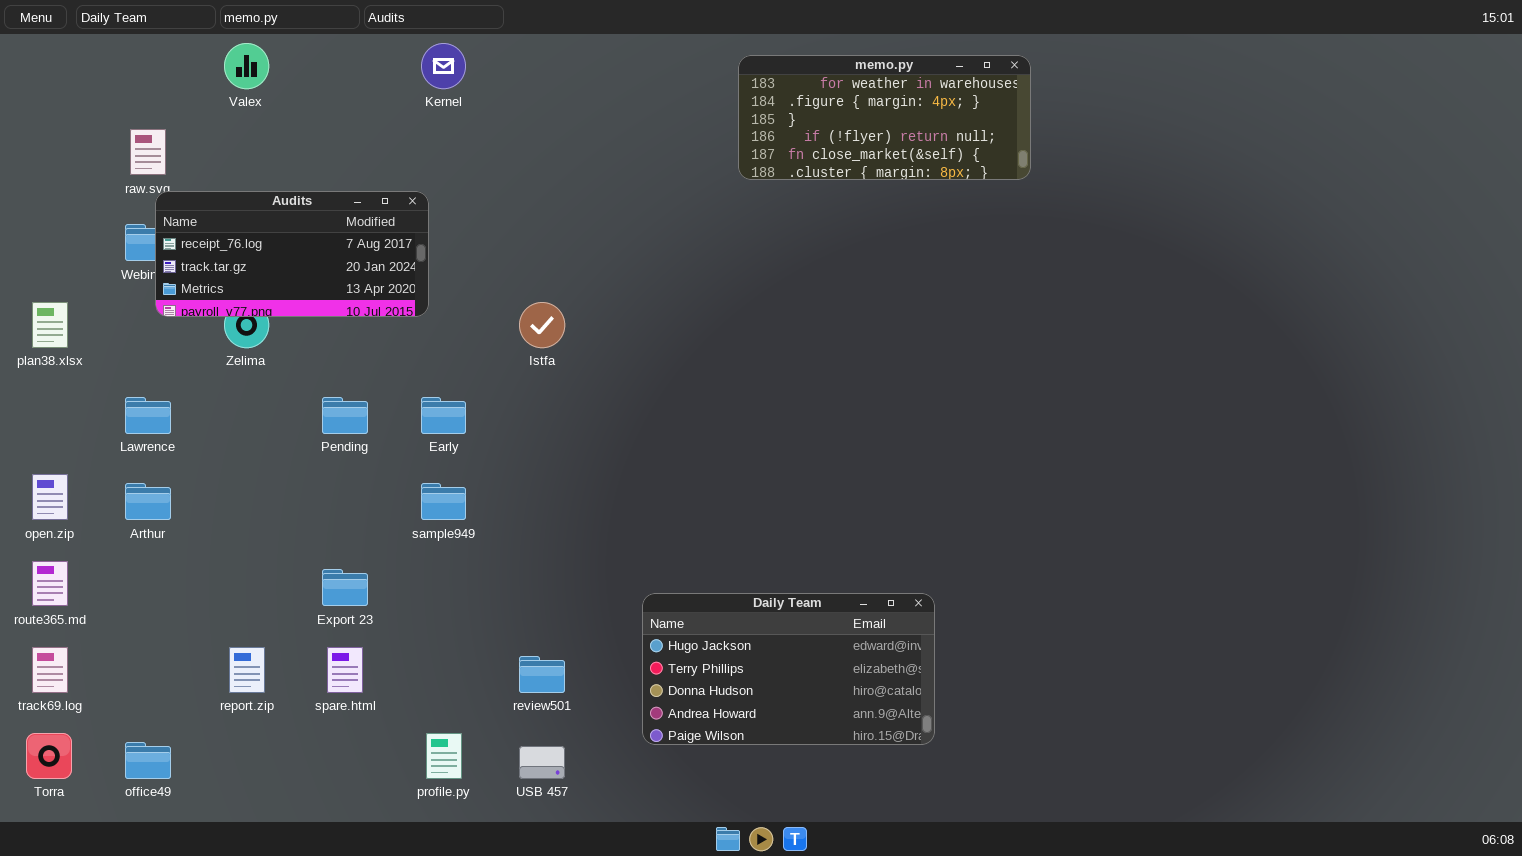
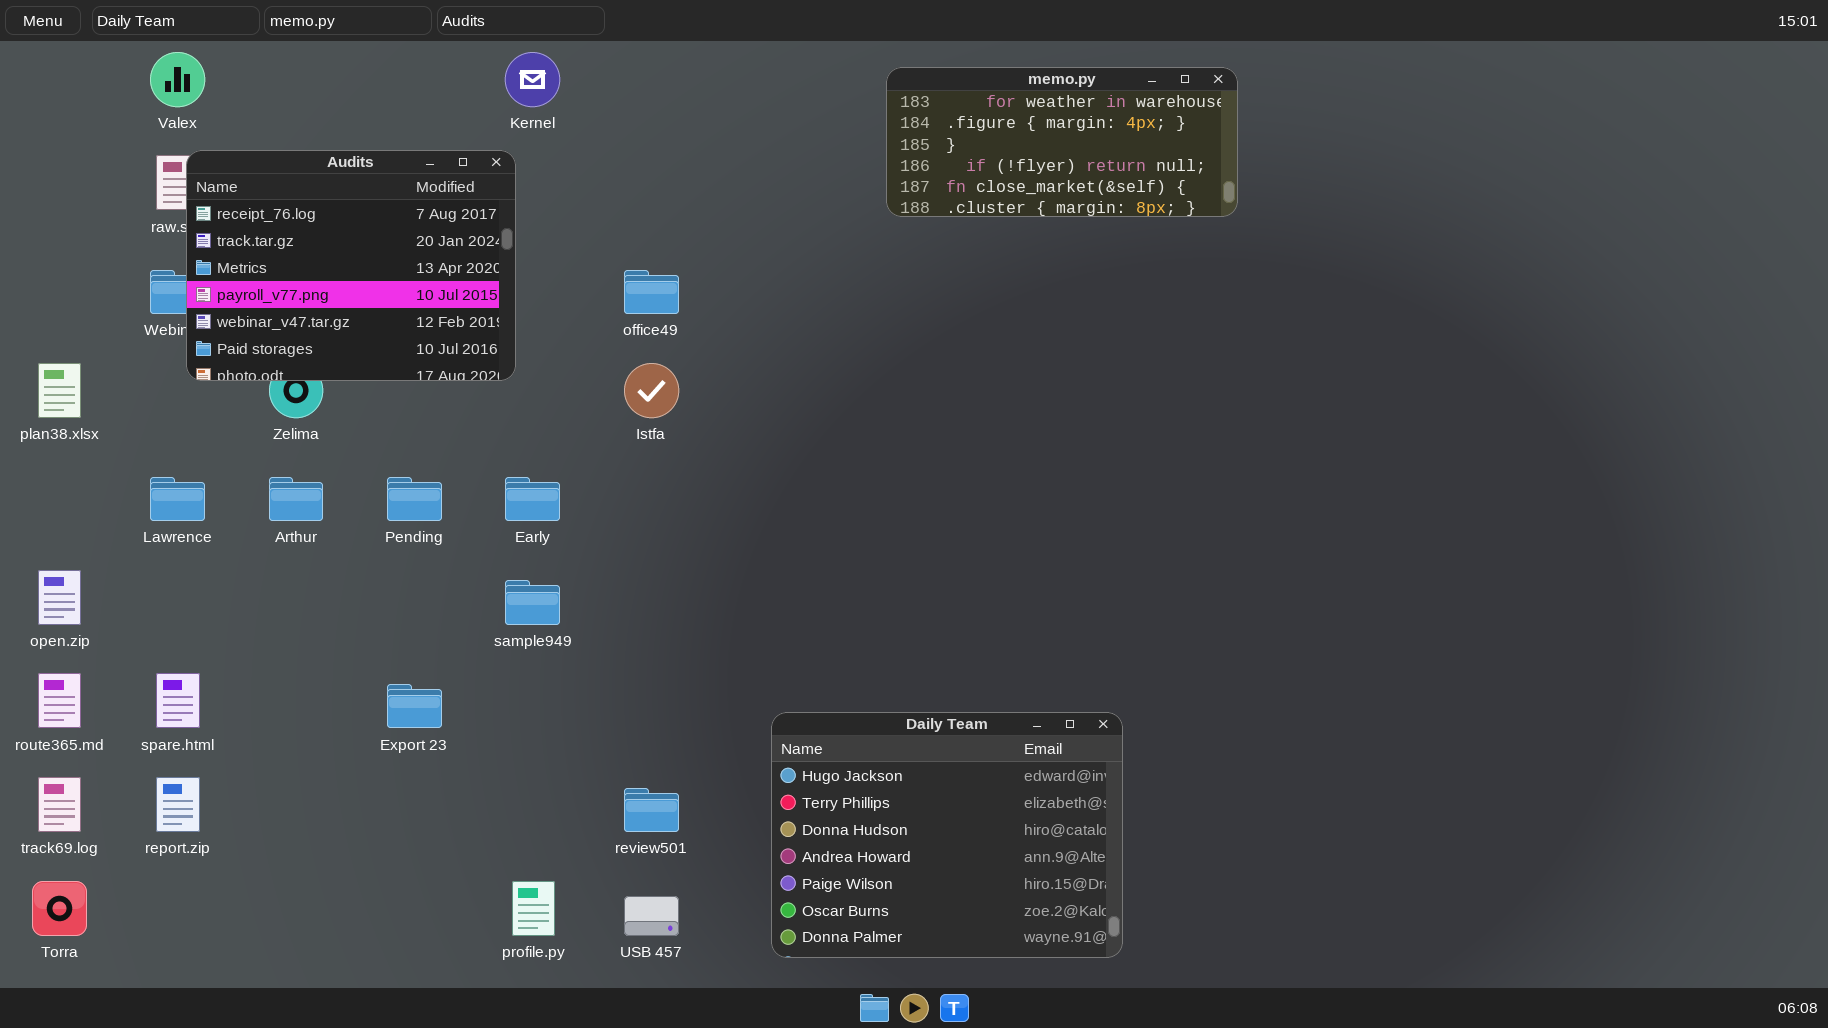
Valex: [224,43,269,89] -> [150,52,205,107], moved
Audits: [155,191,429,317] -> [186,150,516,381], resized
Arthur: [125,483,171,520] -> [269,477,323,521], moved
Daily Team: [642,593,935,745] -> [771,712,1123,958], resized
report.zip: [229,647,265,693] -> [156,777,200,832], moved
spare.html: [327,647,363,693] -> [156,673,200,728], moved
office49: [125,742,171,779] -> [624,270,679,314], moved

